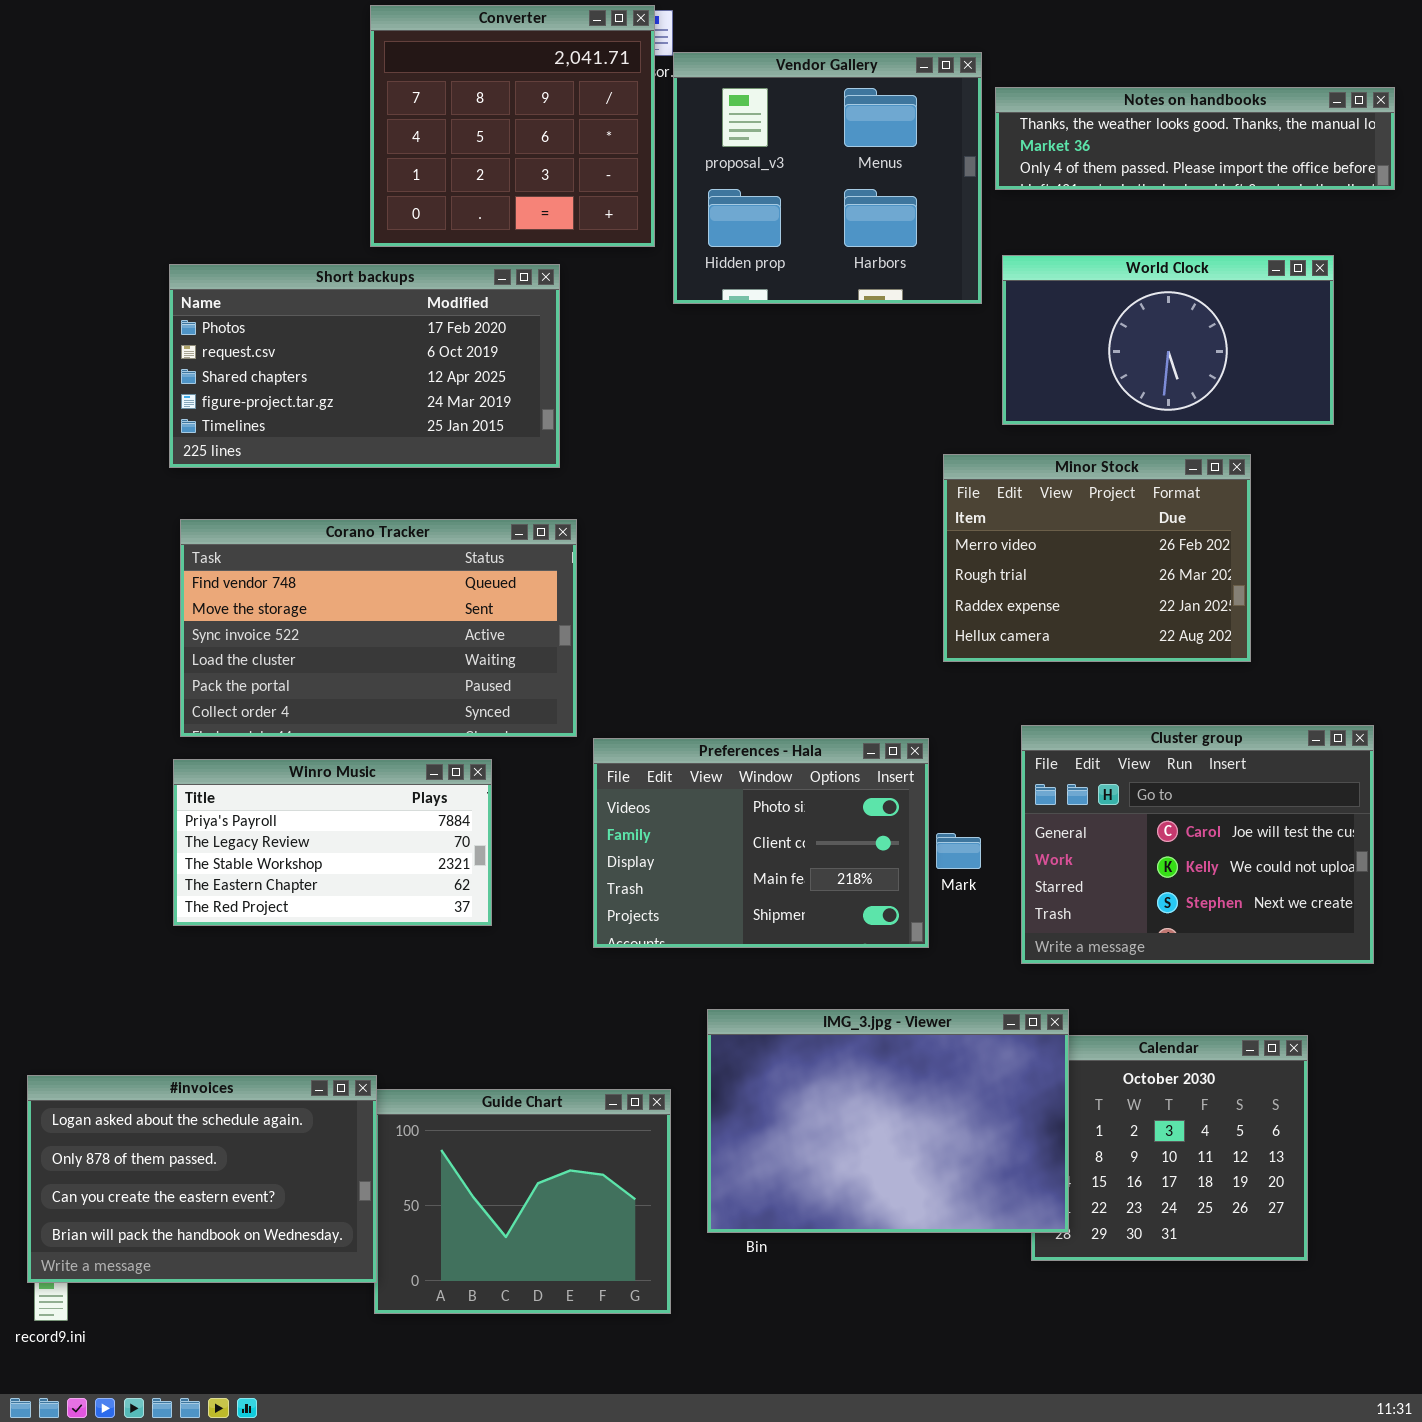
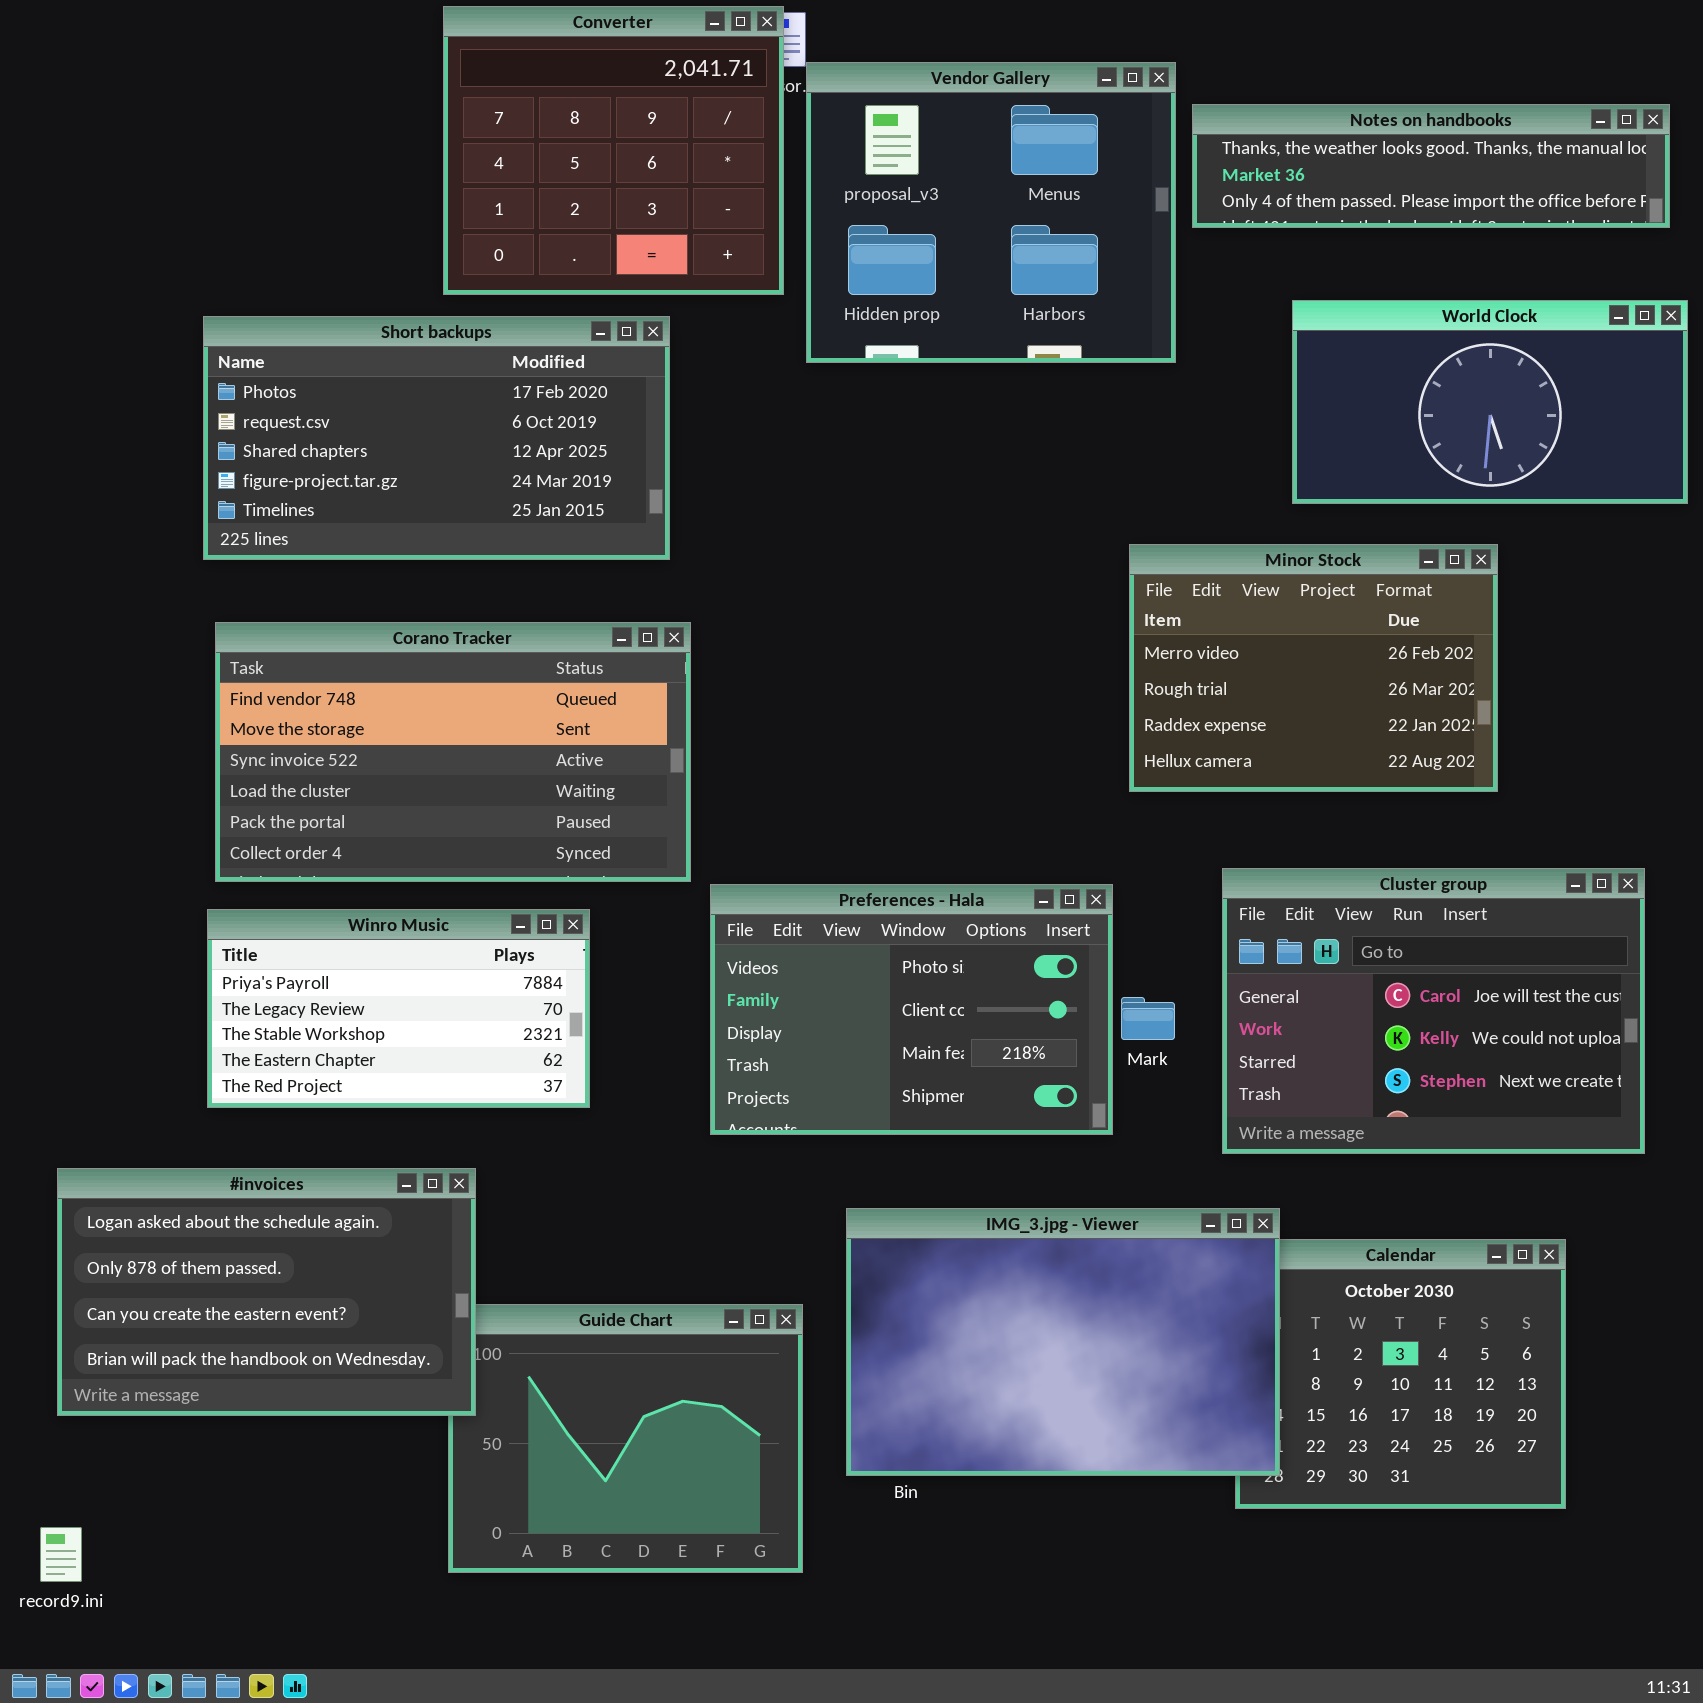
World Clock: [1002,255,1334,425] -> [1292,300,1688,504], moved
#invoices: [27,1075,377,1283] -> [57,1168,476,1416], moved

